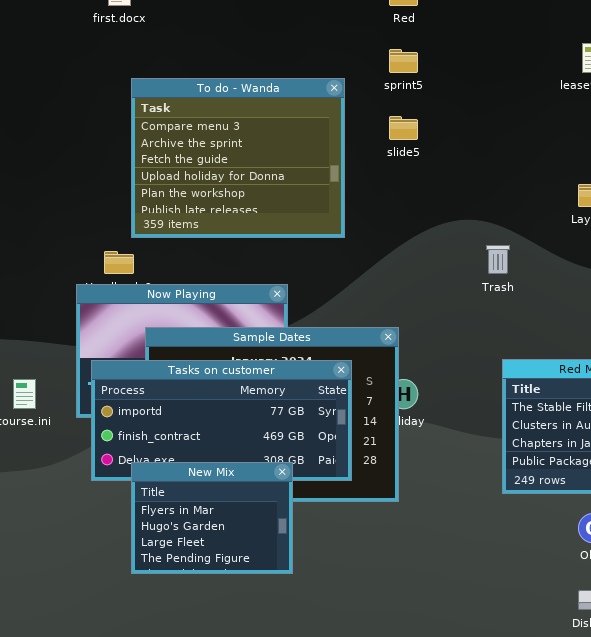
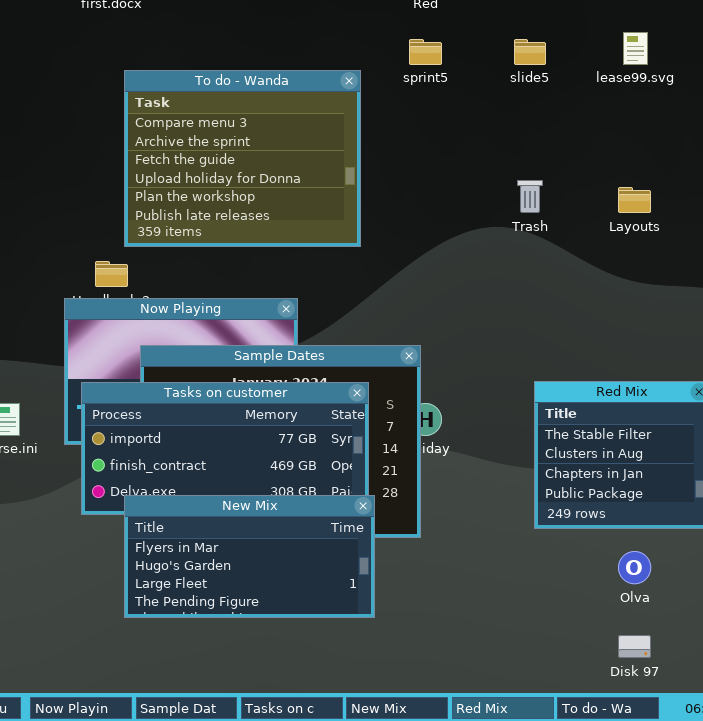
slide5: [389,116,418,140] -> [514,39,546,65], moved
Trash: [486,245,510,274] -> [517,180,543,213], moved
New Mix: [131,462,293,574] -> [124,495,375,618], resized

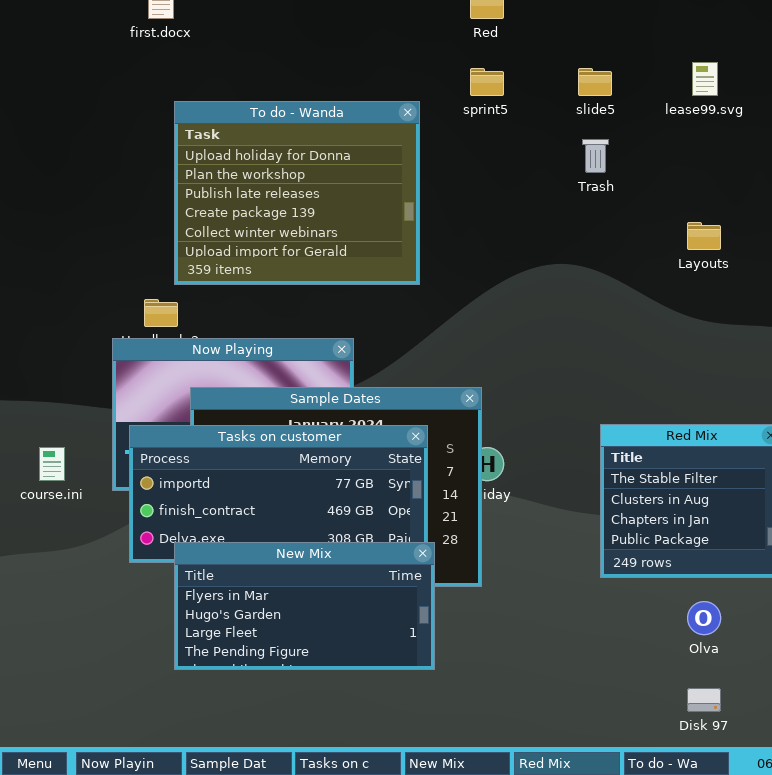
To do - Wanda: [124,70,361,247] -> [174,101,420,285], scrolled down 3 rows
Trash: [517,180,543,213] -> [582,139,609,173], moved

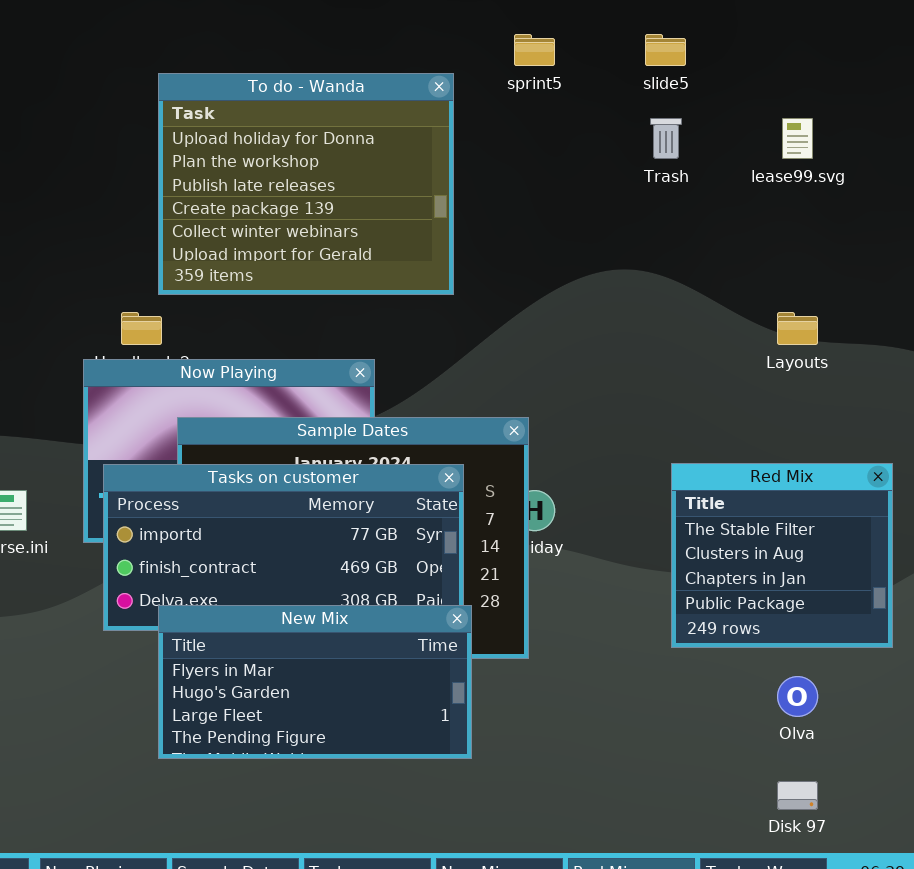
lease99.svg: [692,62,718,96] -> [782,118,813,159], moved
Layouts: [687,222,721,250] -> [777,312,818,345], moved

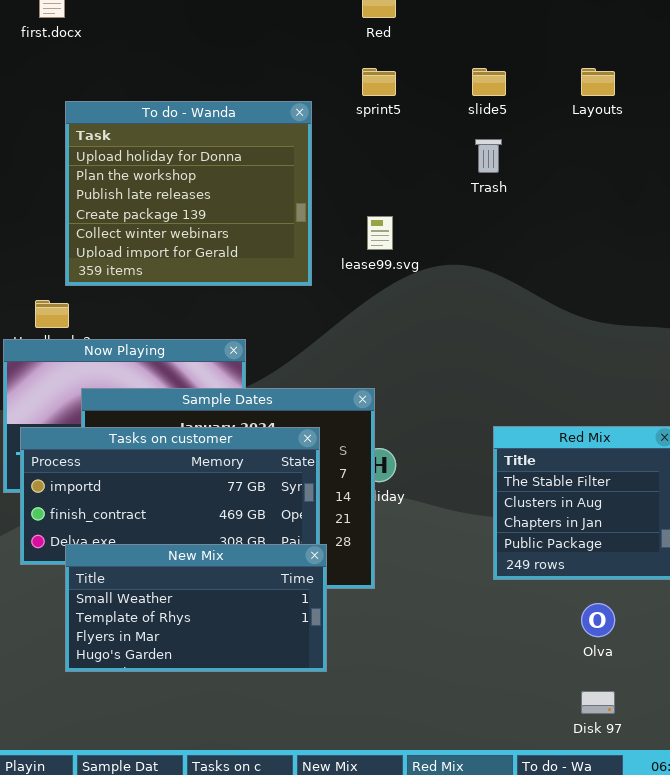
lease99.svg: [782,118,813,159] -> [367,216,393,250], moved
Layouts: [777,312,818,345] -> [581,68,615,96], moved
New Mix: [158,605,472,759] -> [65,544,327,672], scrolled up 2 rows

